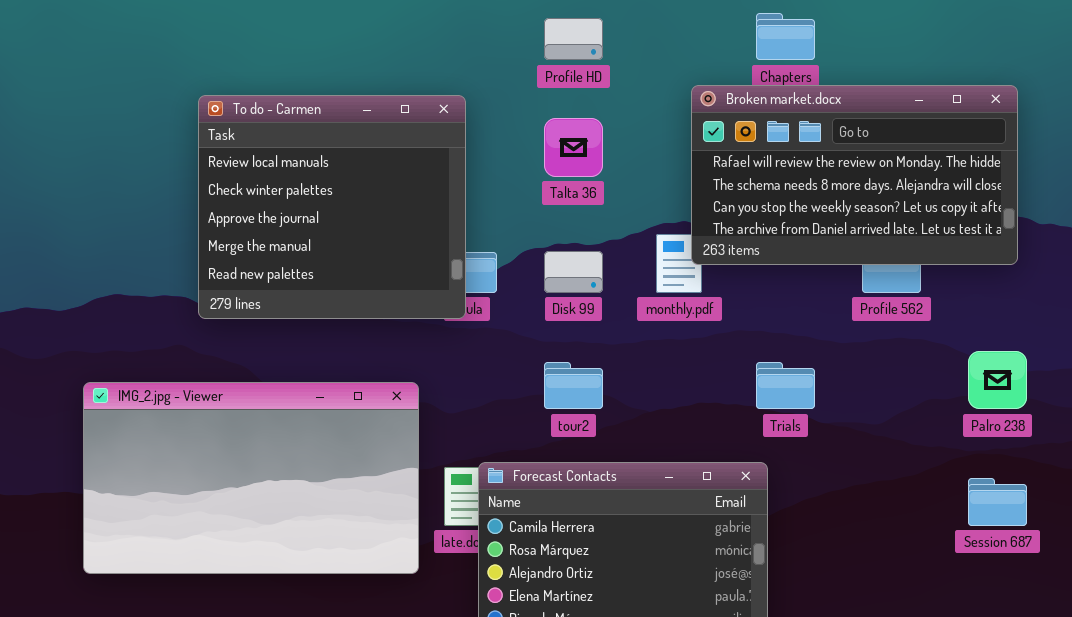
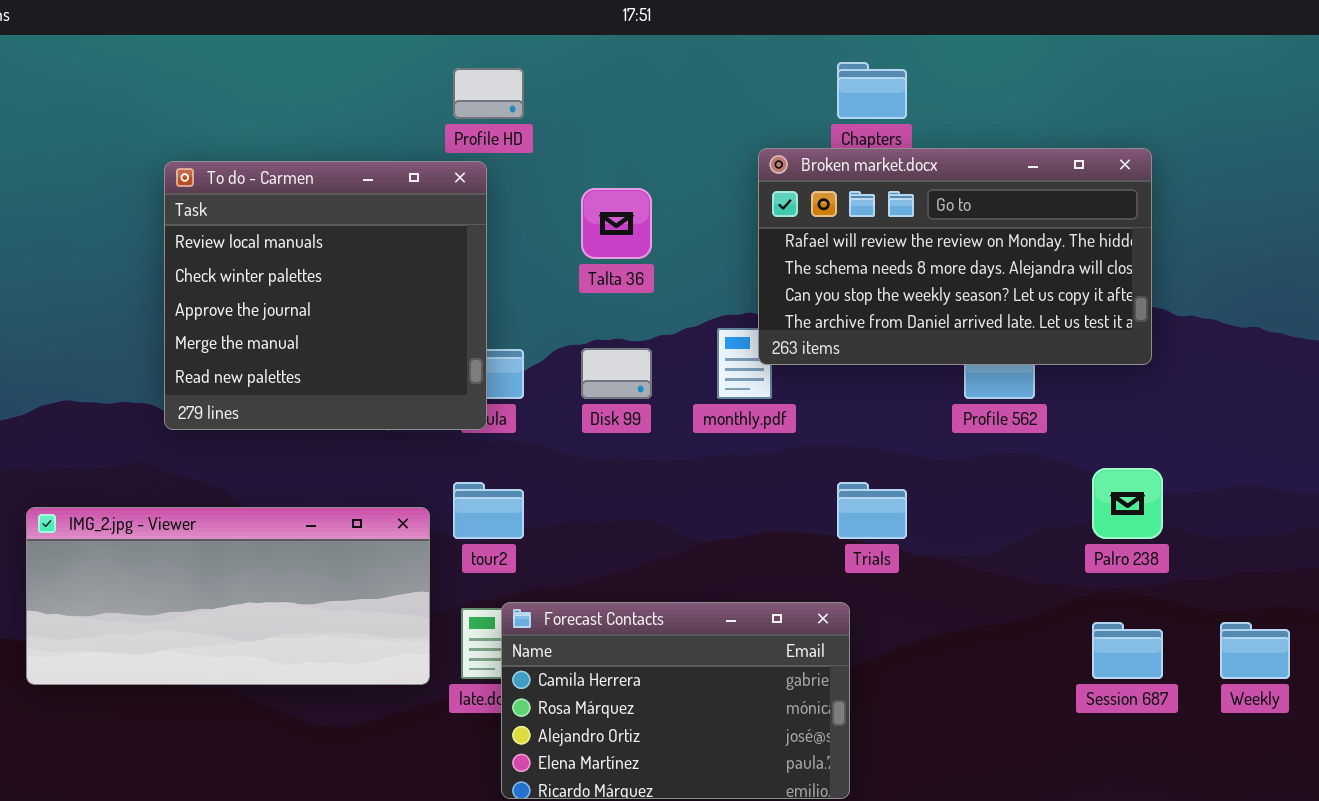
Profile HD: [544,18,603,60] -> [453,68,524,119], moved
tour2: [544,362,603,409] -> [453,482,524,539], moved
IMG_2.jpg - Viewer: [83,382,419,574] -> [26,507,430,685], resized

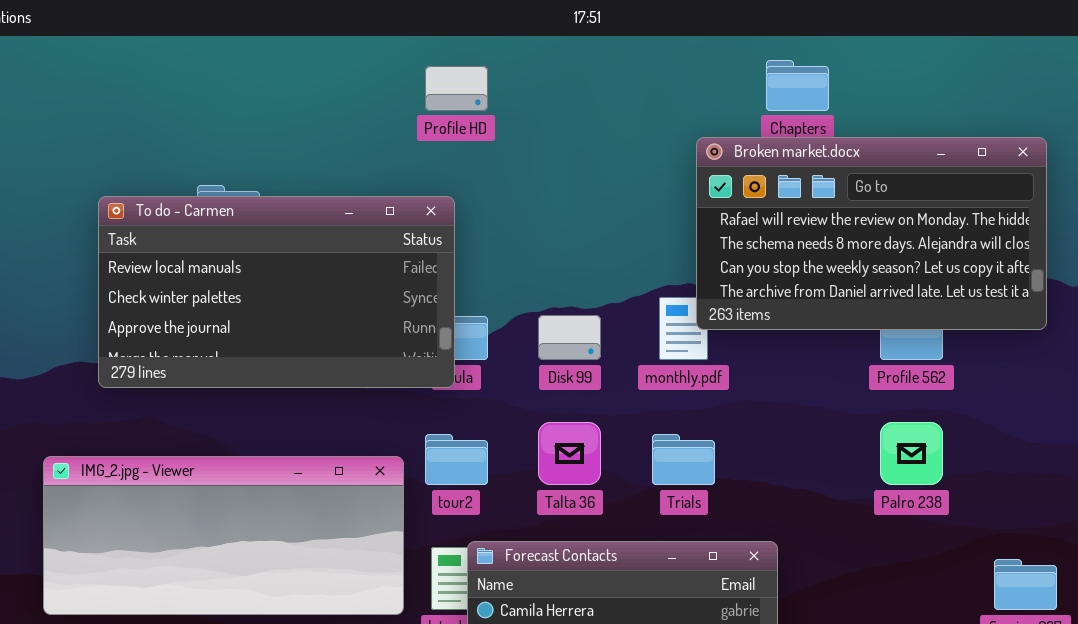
To do - Carmen: [164,161,487,430] -> [98,196,455,388], resized
Talta 36: [581,188,652,259] -> [538,422,601,485], moved
Palro 238: [1092,468,1163,539] -> [880,422,943,485], moved
Trials: [837,482,907,539] -> [652,434,715,485], moved

